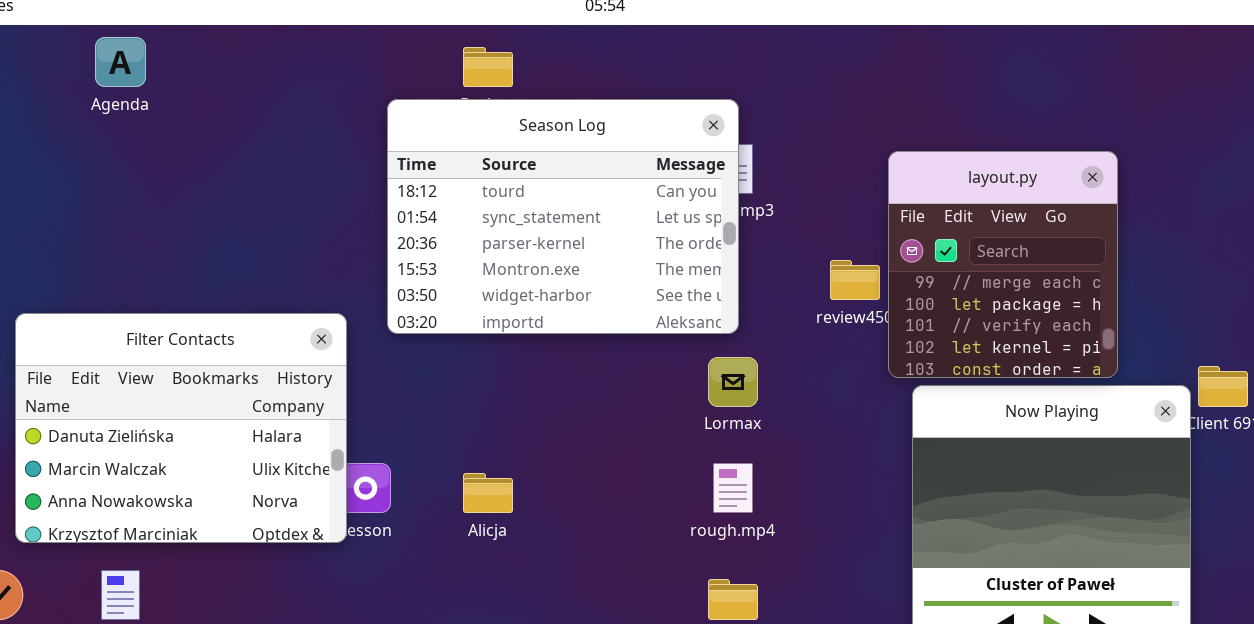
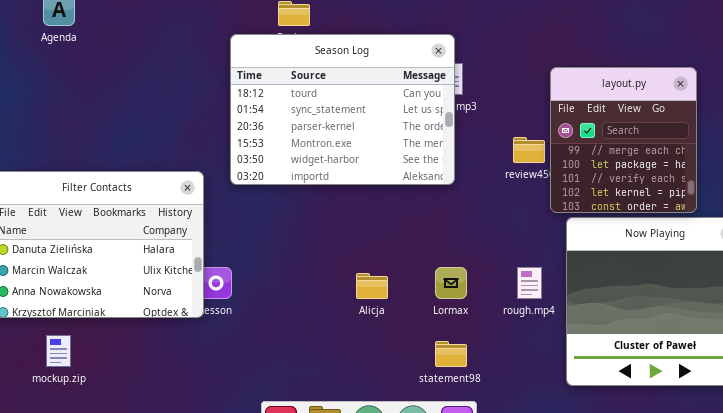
Lormax: [708,357,758,407] -> [435,267,467,299], moved
rough.mp4: [713,463,753,513] -> [517,267,542,299], moved
Alicja: [463,473,513,513] -> [356,273,388,299], moved

